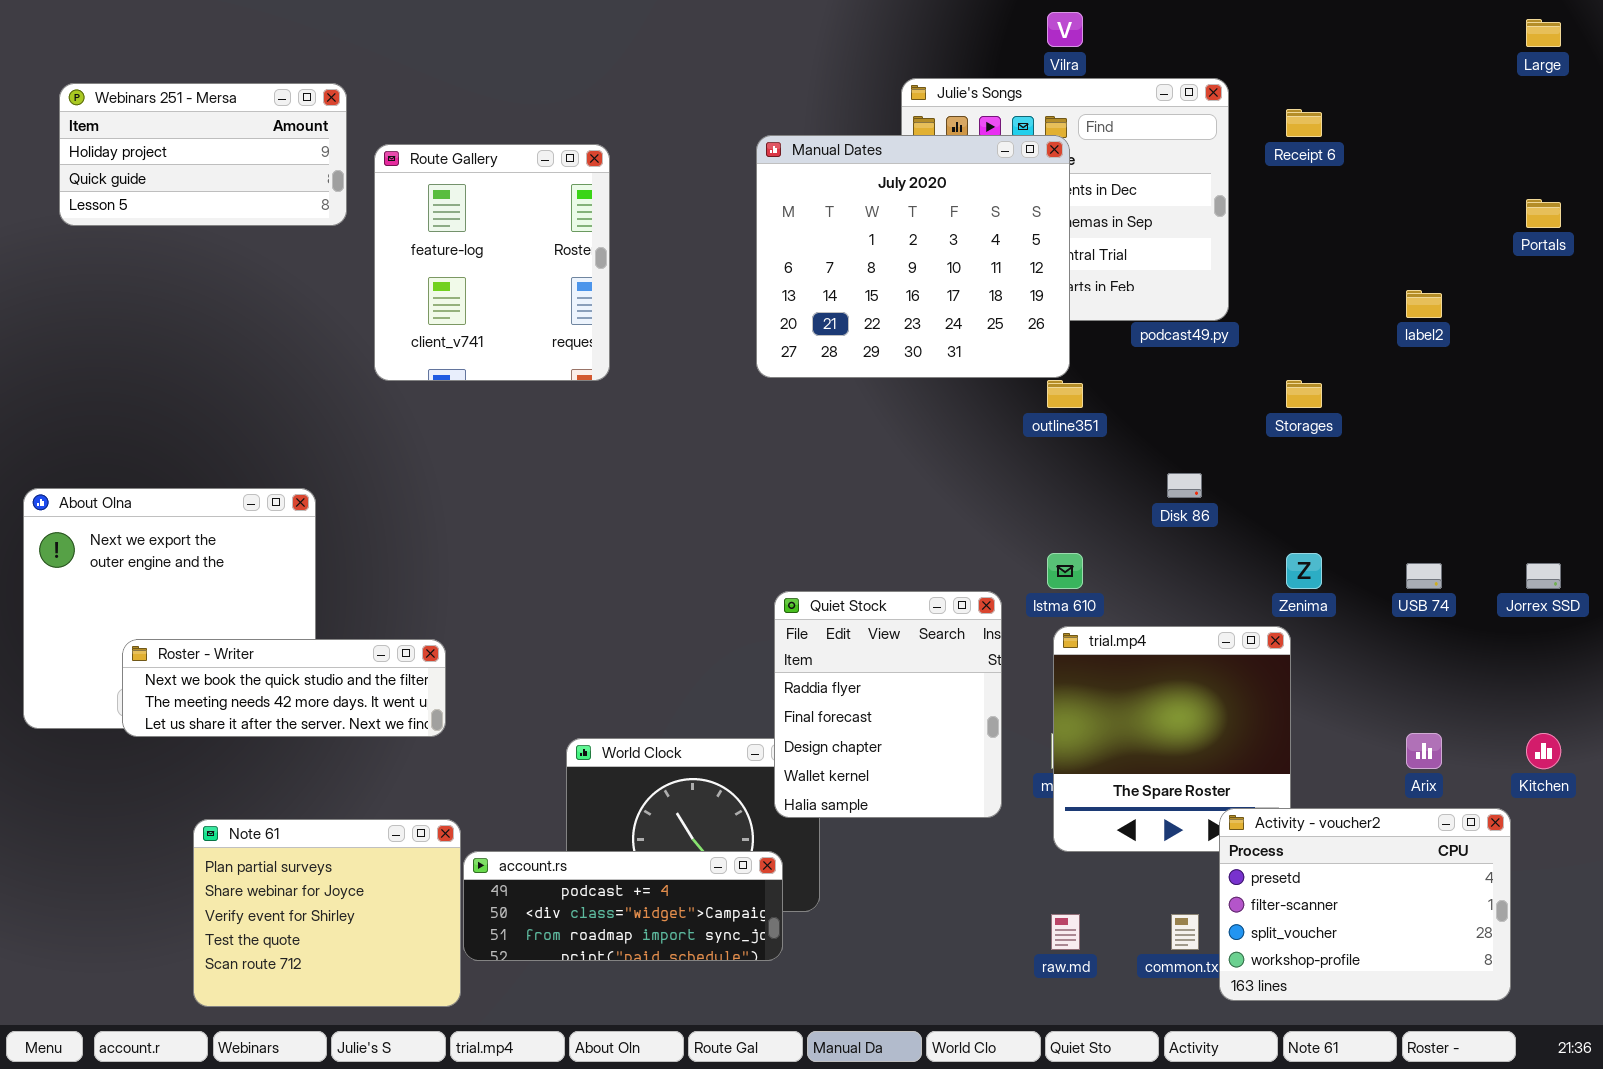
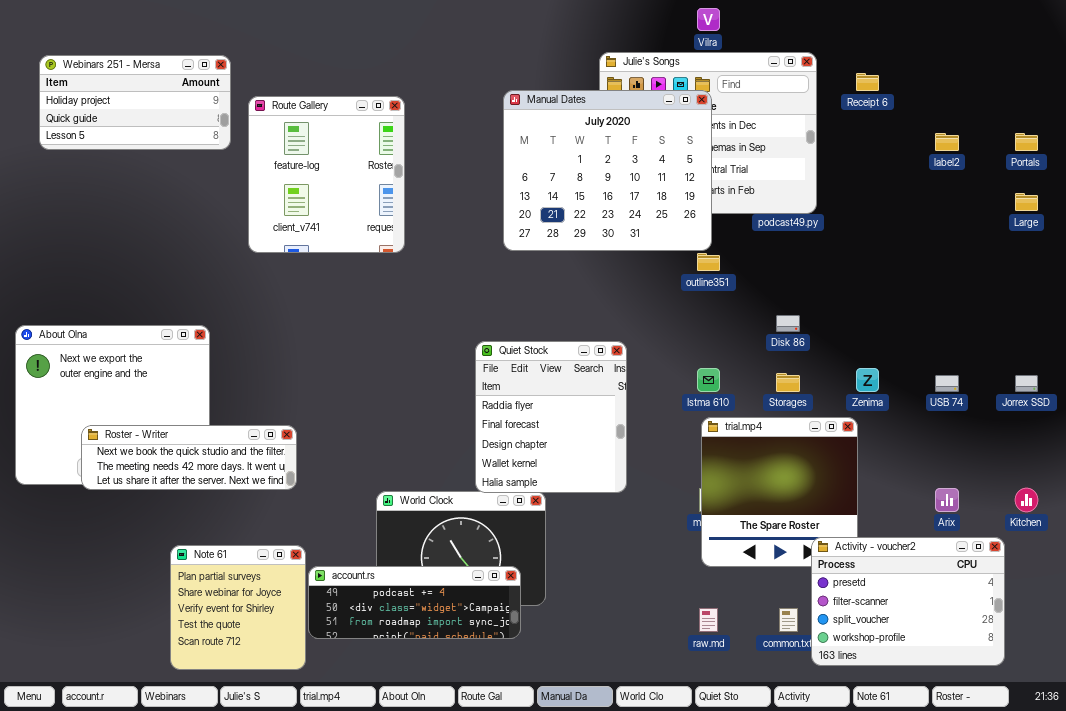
Large: [1526,19,1561,47] -> [1015,193,1038,211], moved
label2: [1406,290,1442,318] -> [935,133,959,151], moved
Storages: [1286,380,1322,408] -> [776,373,800,392], moved
Quiet Stock: [774,591,1002,818] -> [475,341,627,493], moved
Note 61: [193,819,461,1007] -> [170,545,306,670], resized

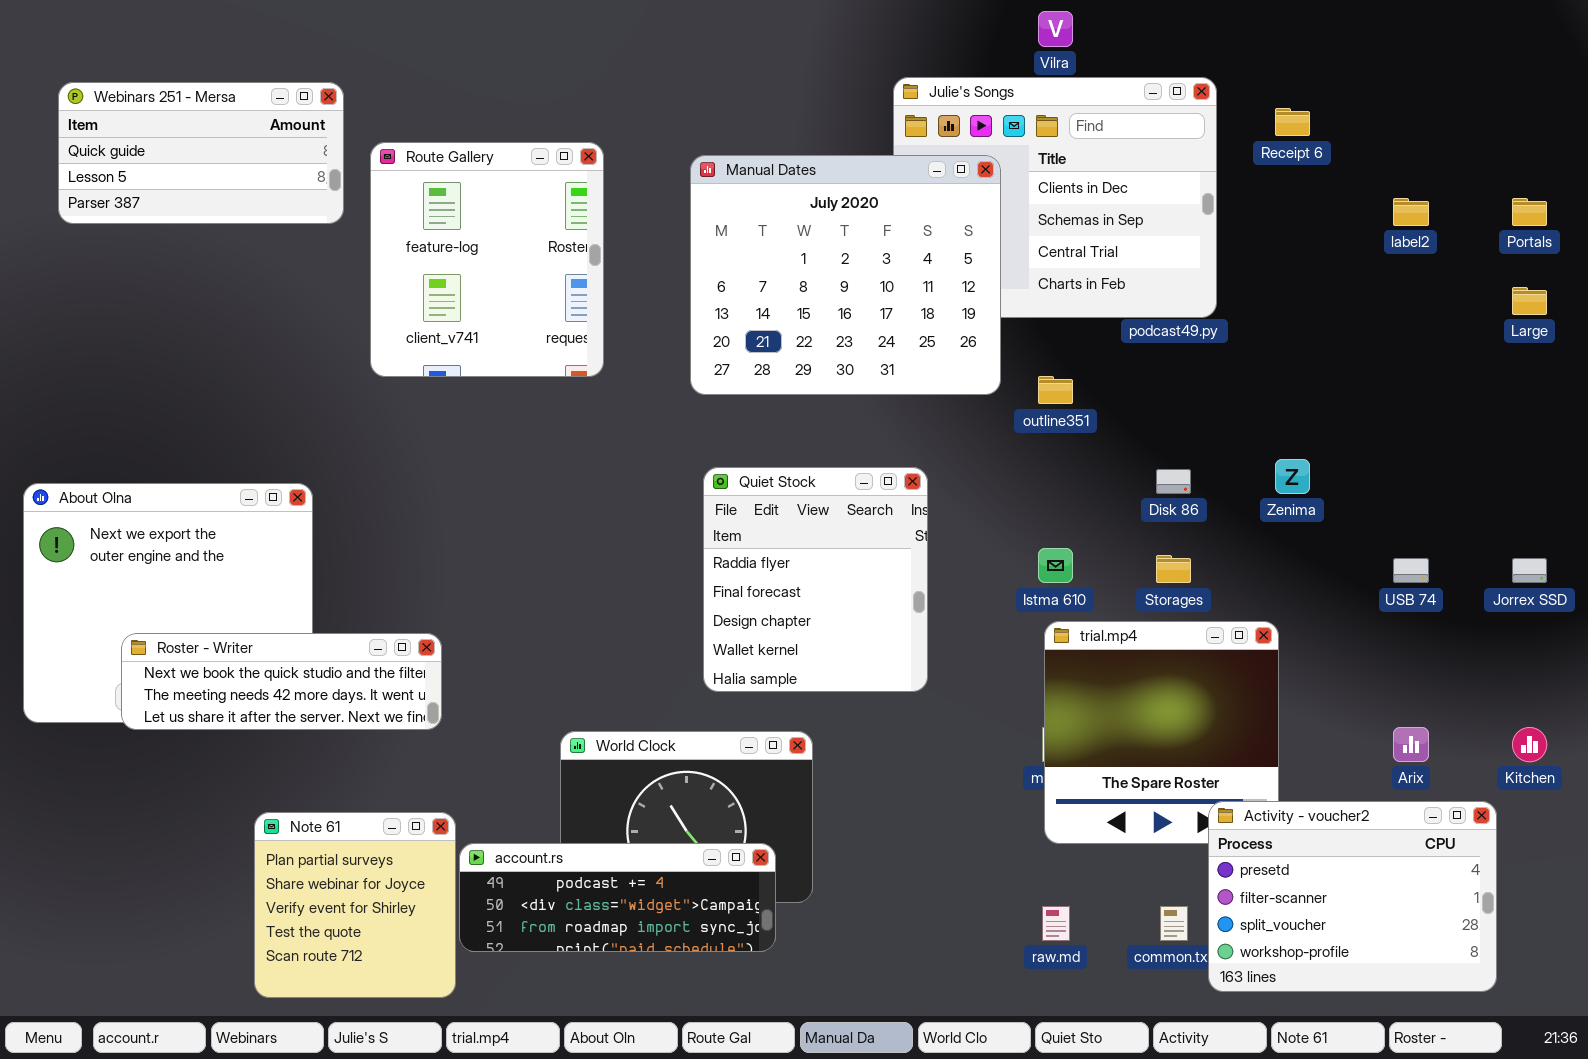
Webinars 251 - Mersa: [39,55,231,150] -> [58,82,344,224], scrolled down 1 row
Manual Dates: [503,90,712,251] -> [690,155,1001,395], moved
Quiet Stock: [475,341,627,493] -> [703,467,928,692], moved
Zenima: [856,368,879,392] -> [1275,459,1310,494], moved

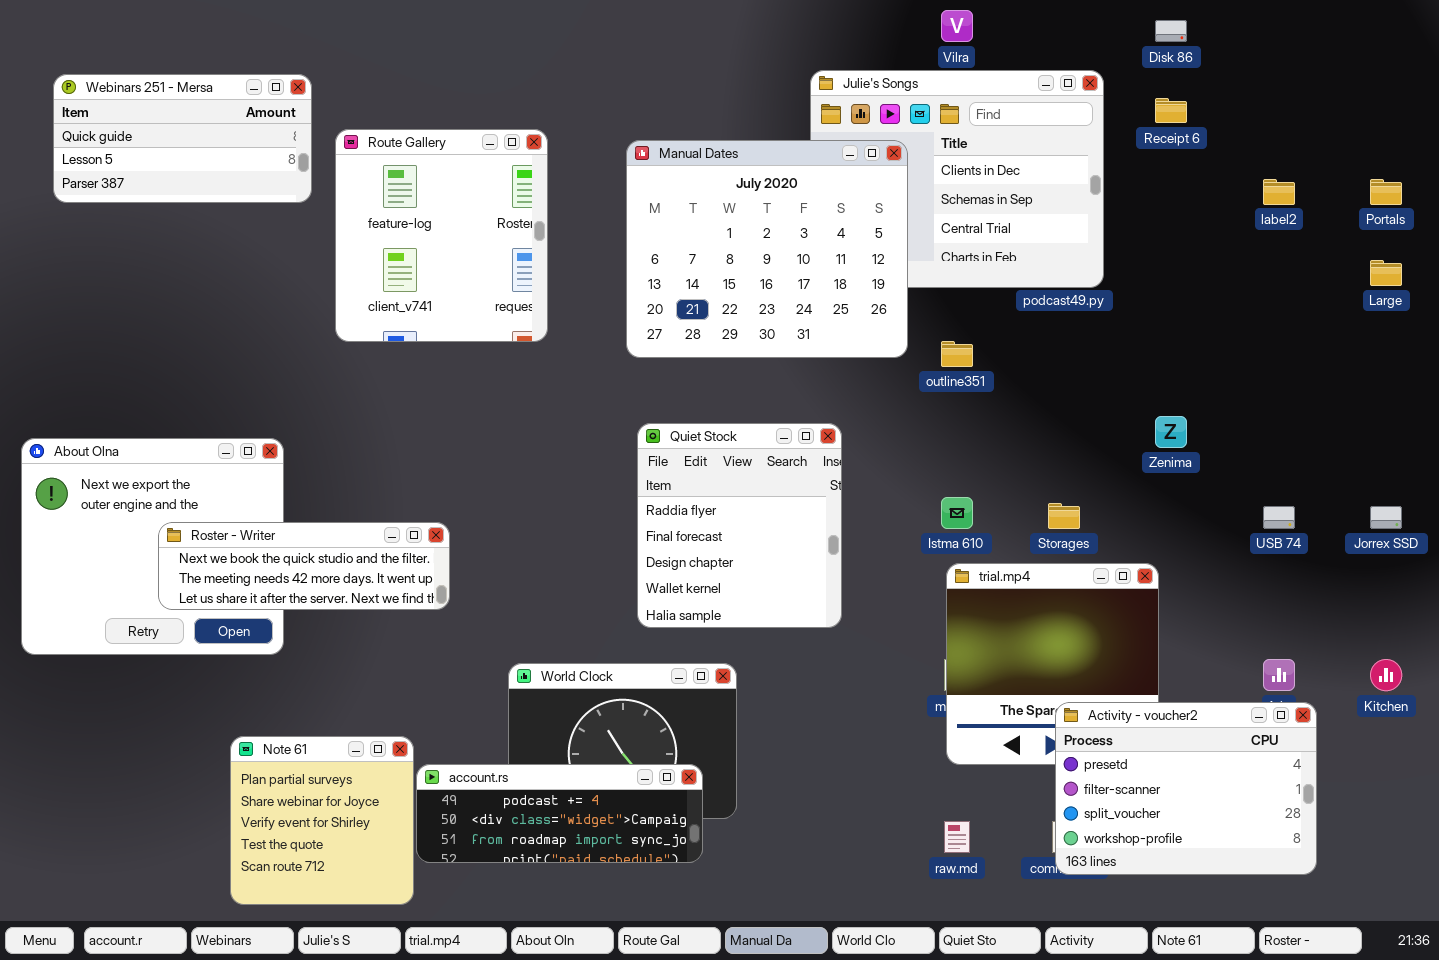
Disk 86: [1156,469,1191,494] -> [1155,20,1187,42], moved
Roster - Writer: [121,633,442,730] -> [158,522,450,610], moved
Activity - voucher2: [1208,801,1497,992] -> [1055,702,1317,875], moved

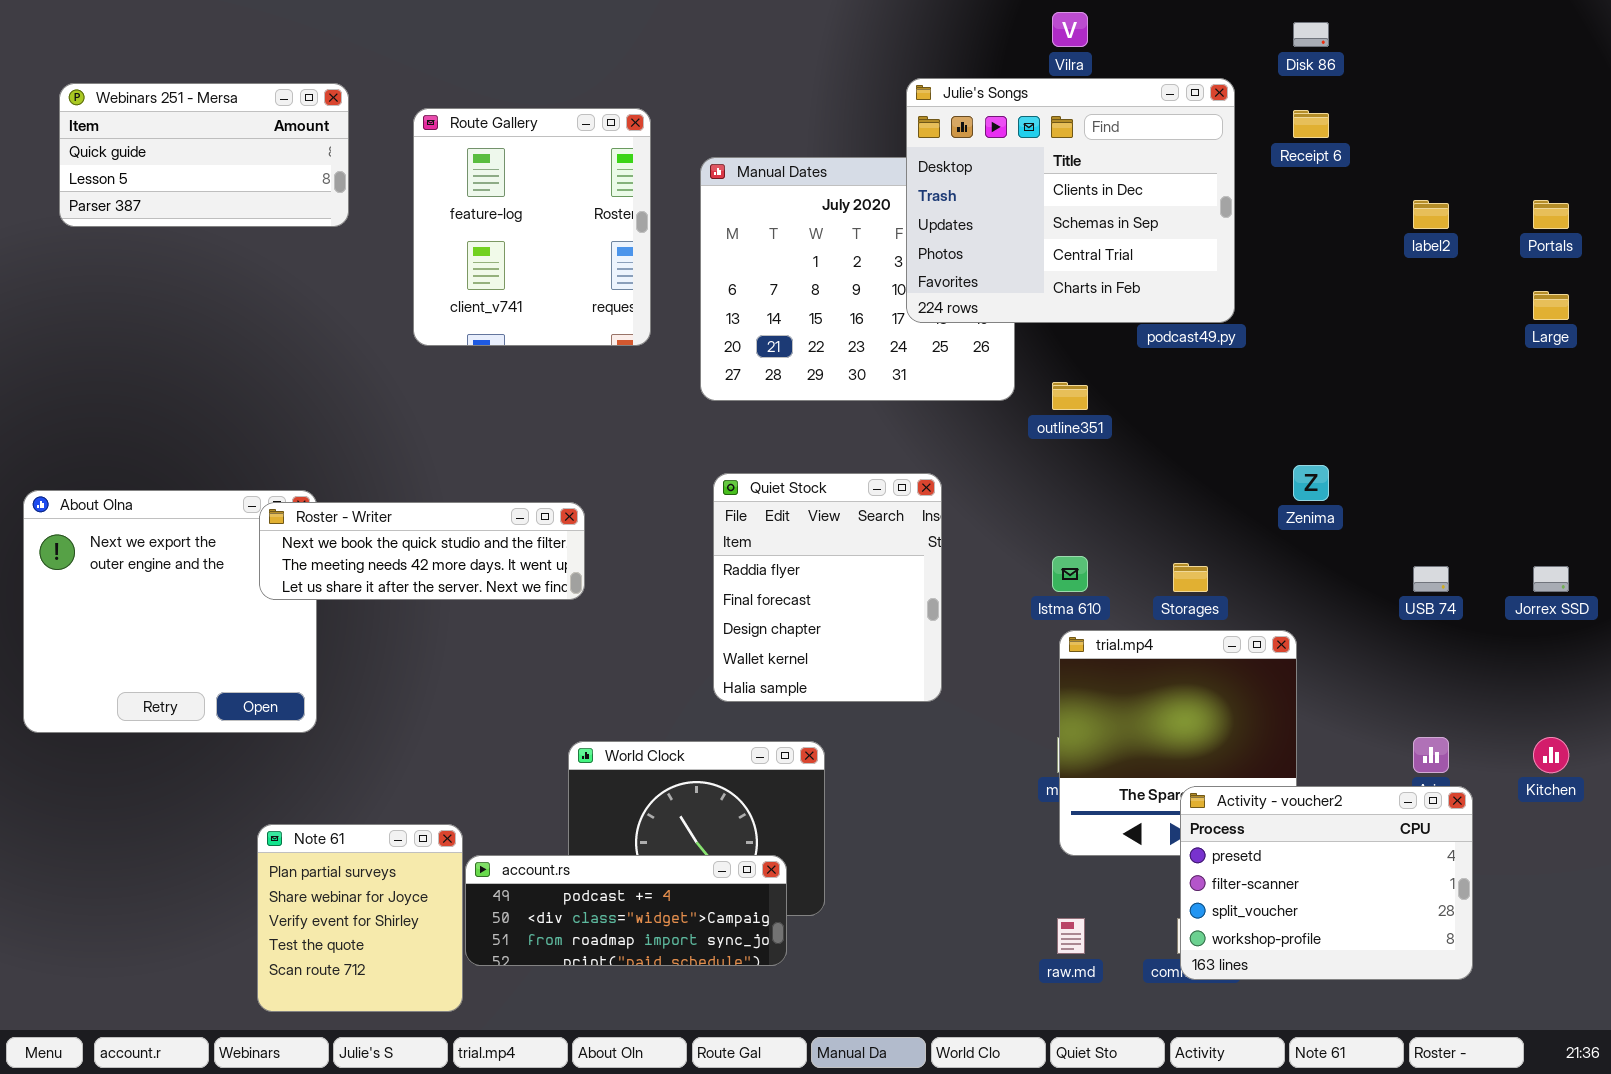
Julie's Songs: [810,70,1104,288] -> [906,78,1235,323], raised
Route Gallery: [335,129,548,342] -> [413,108,651,346], moved
Roster - Writer: [158,522,450,610] -> [259,502,585,600], moved

